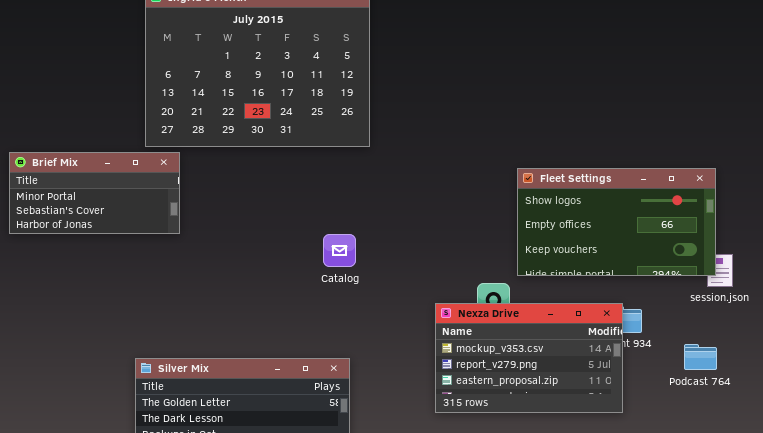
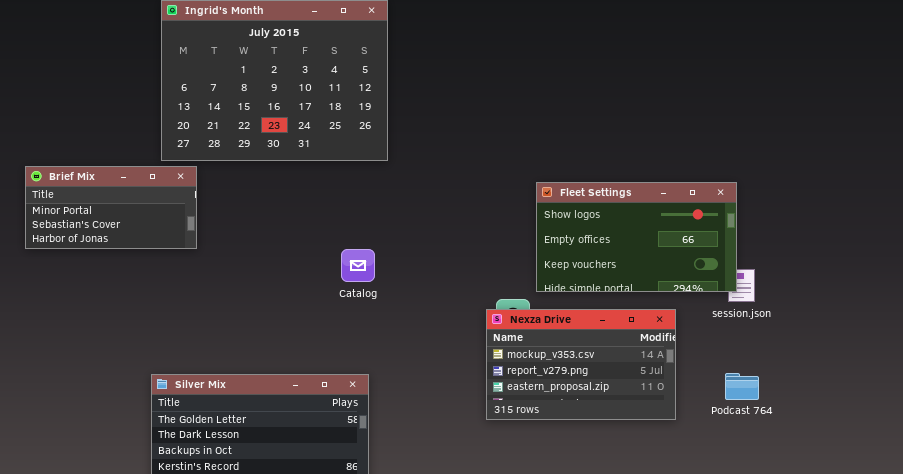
Nexza Drive: [435,303,623,413] -> [486,309,676,420], moved
Podcast 764: [684,344,717,370] -> [725,373,759,400], moved

